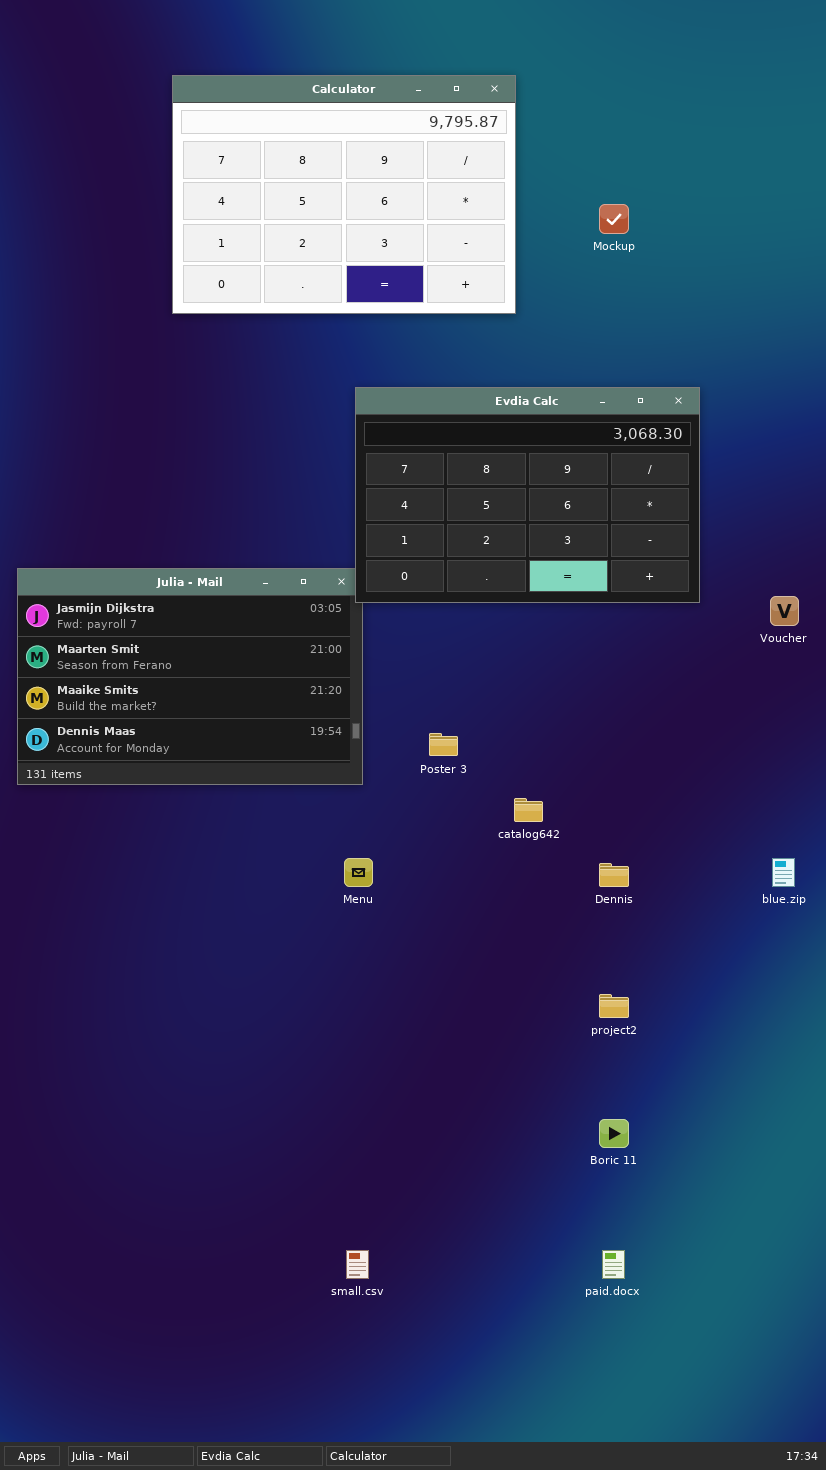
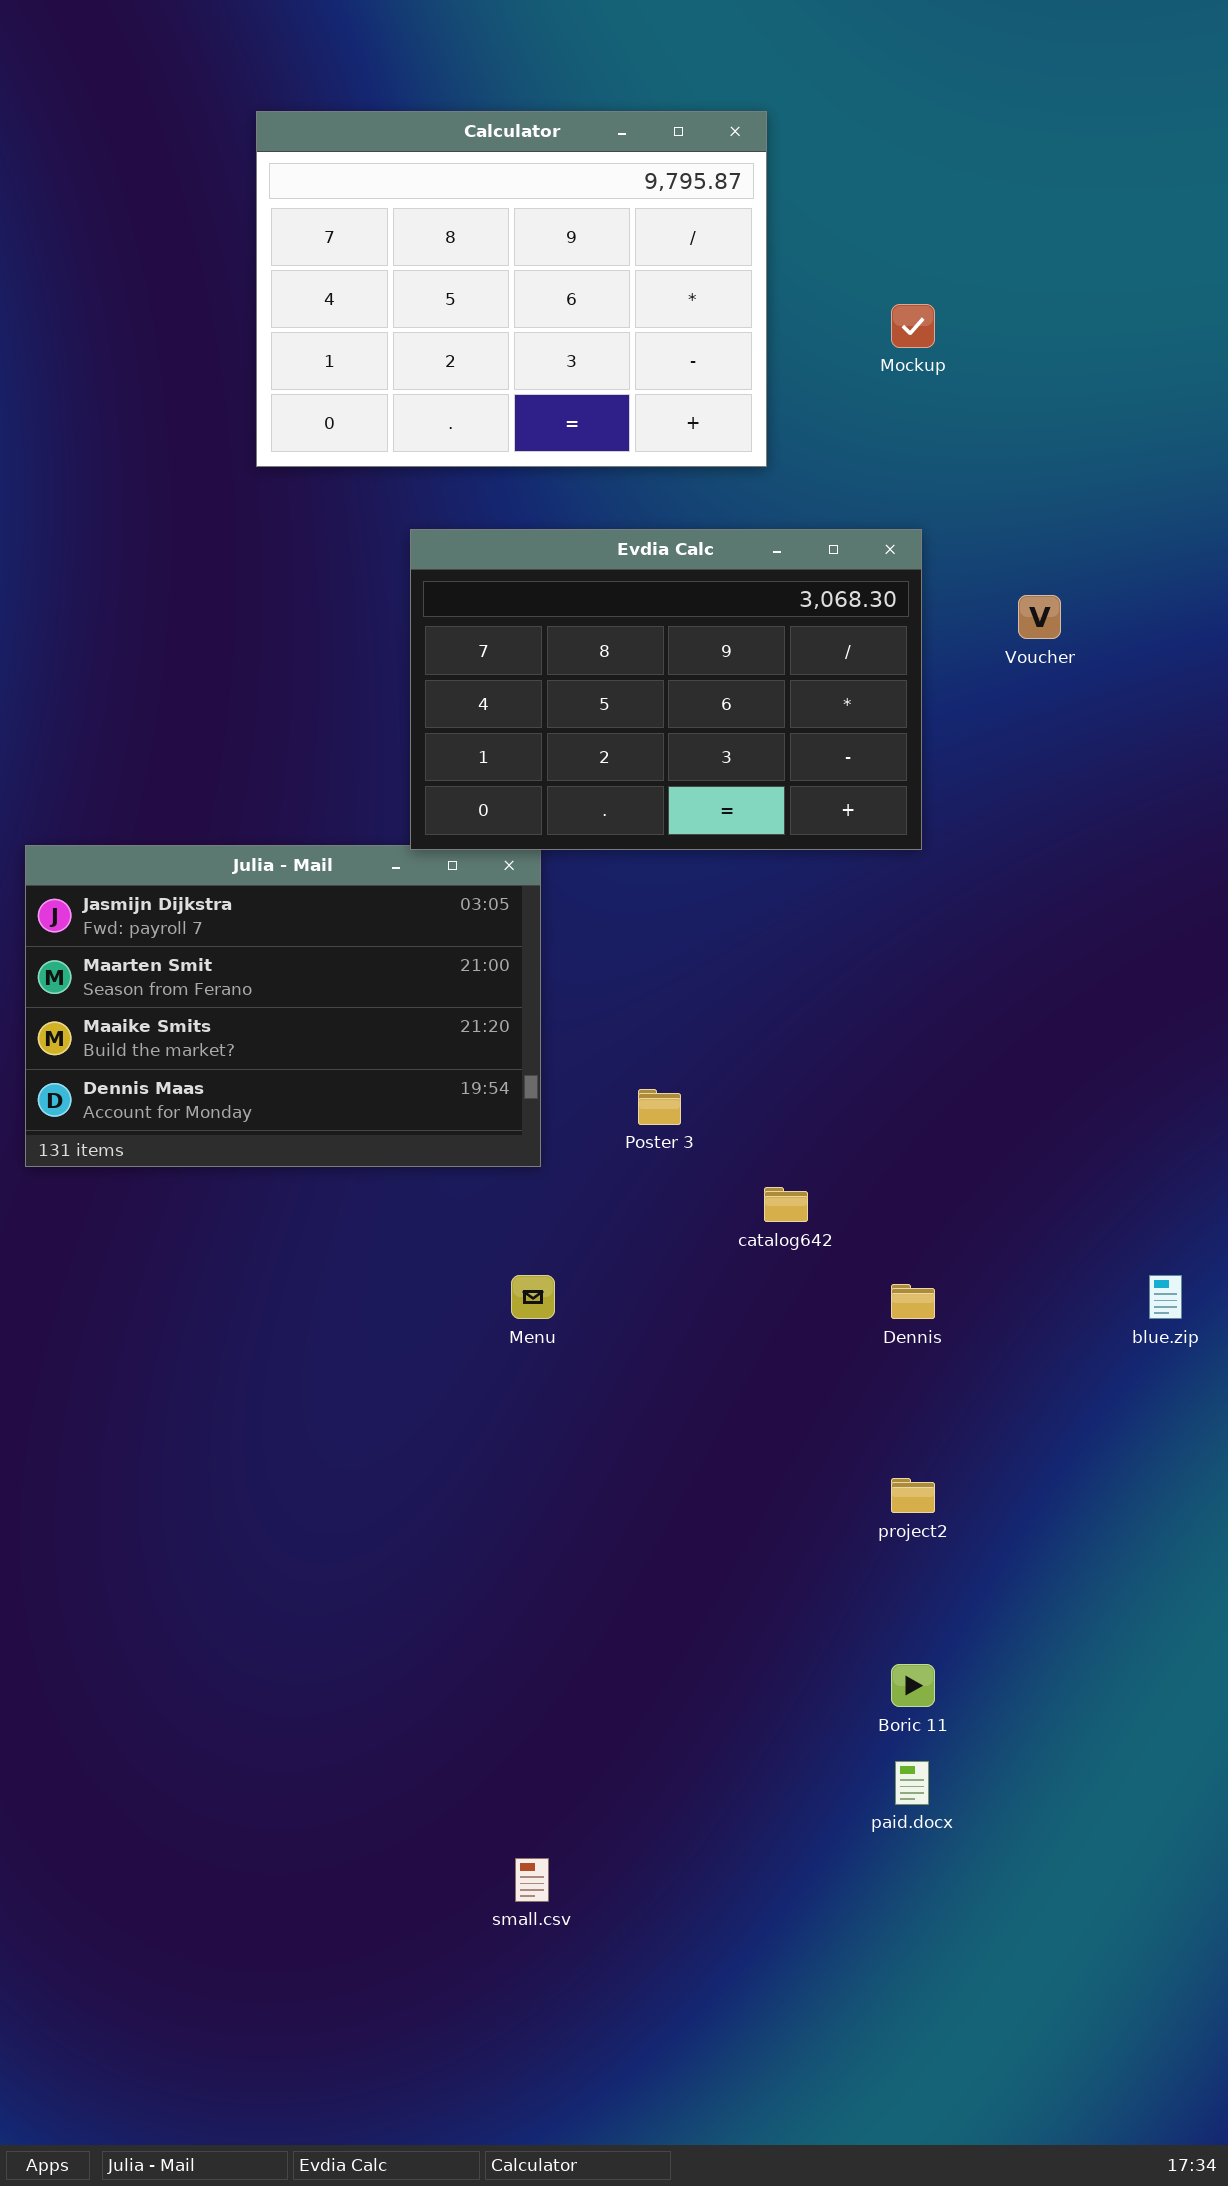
Evdia Calc: [355,387,700,603] -> [410,529,922,850], moved
Voucher: [770,596,799,626] -> [1018,595,1061,639], moved
paid.docx: [602,1250,625,1279] -> [895,1761,929,1805], moved

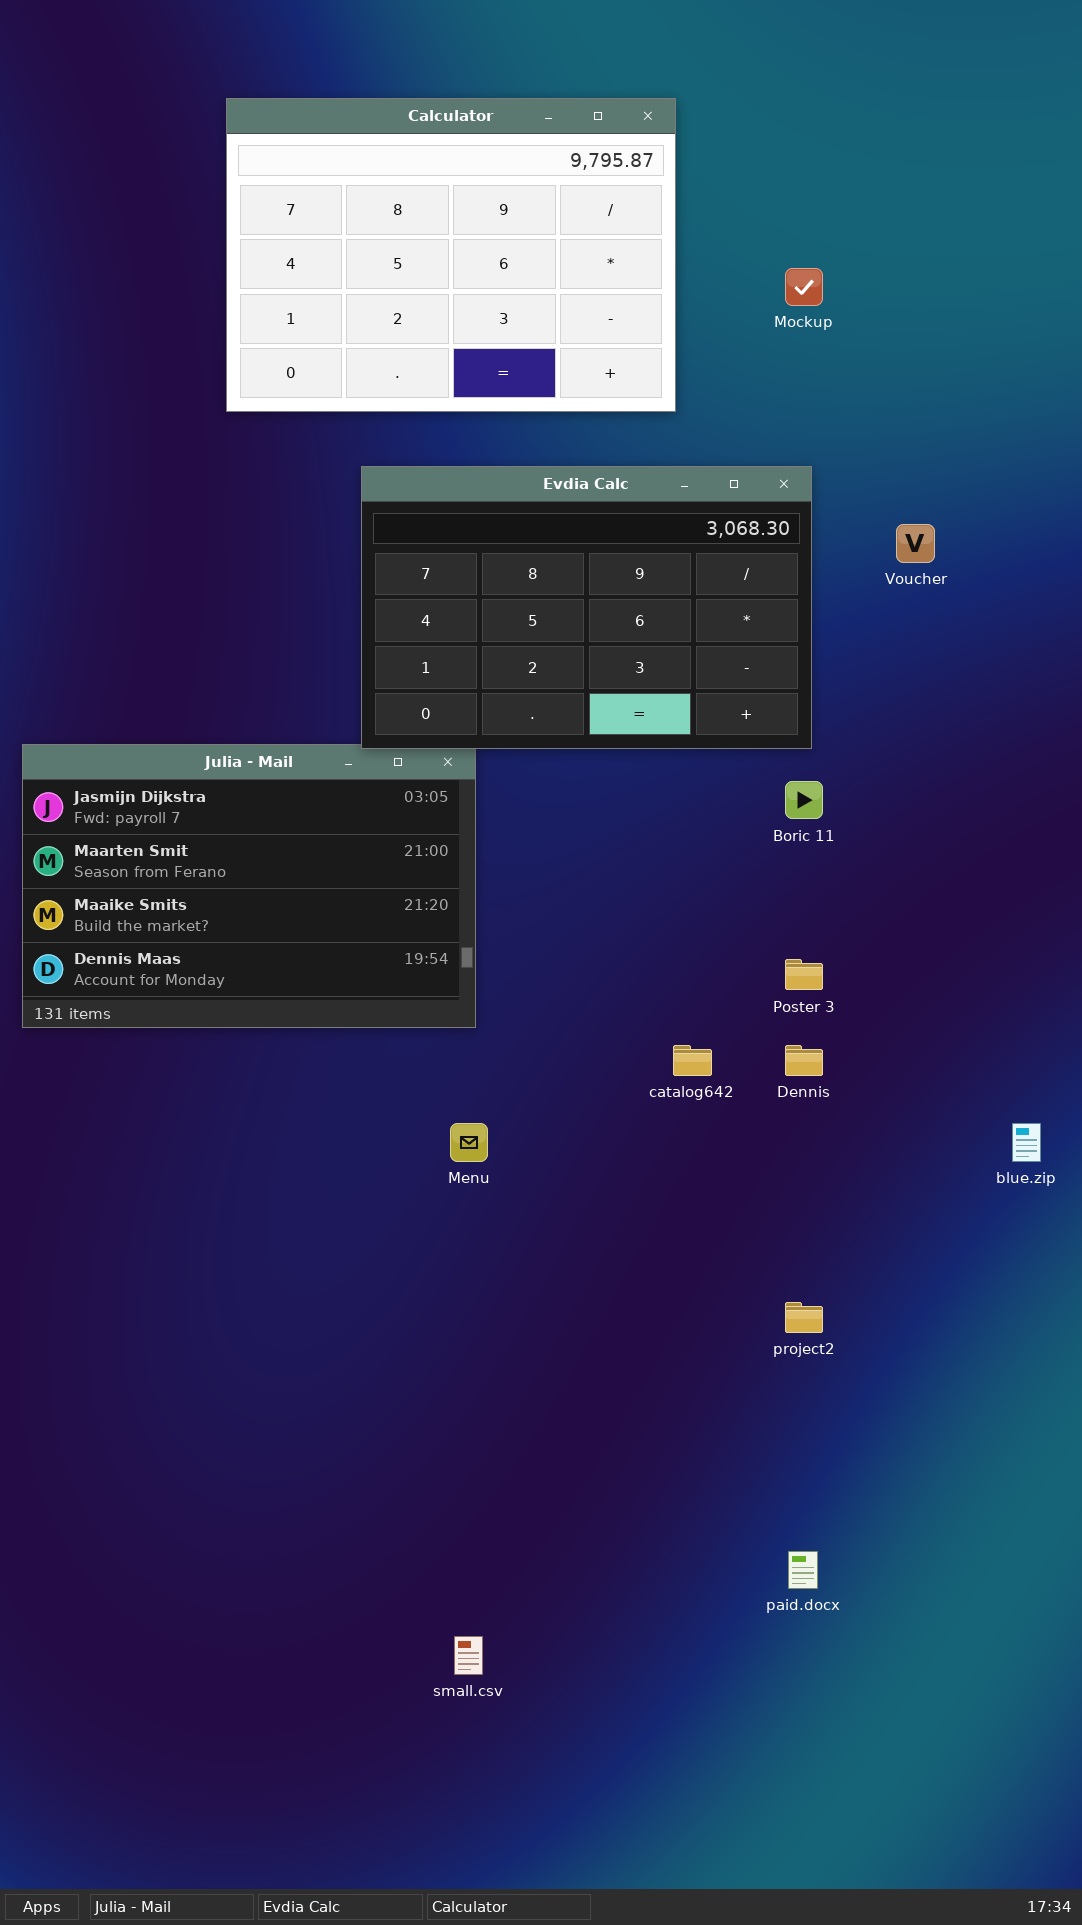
Poster 3: [638,1089,681,1125] -> [785,959,823,990], moved
Dennis: [891,1284,935,1319] -> [785,1045,823,1076], moved
Boric 11: [891,1664,935,1707] -> [785,781,823,819], moved

